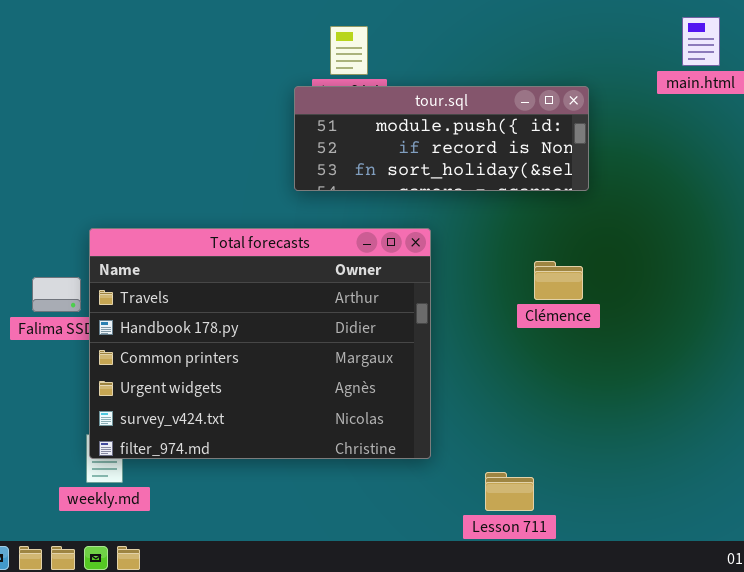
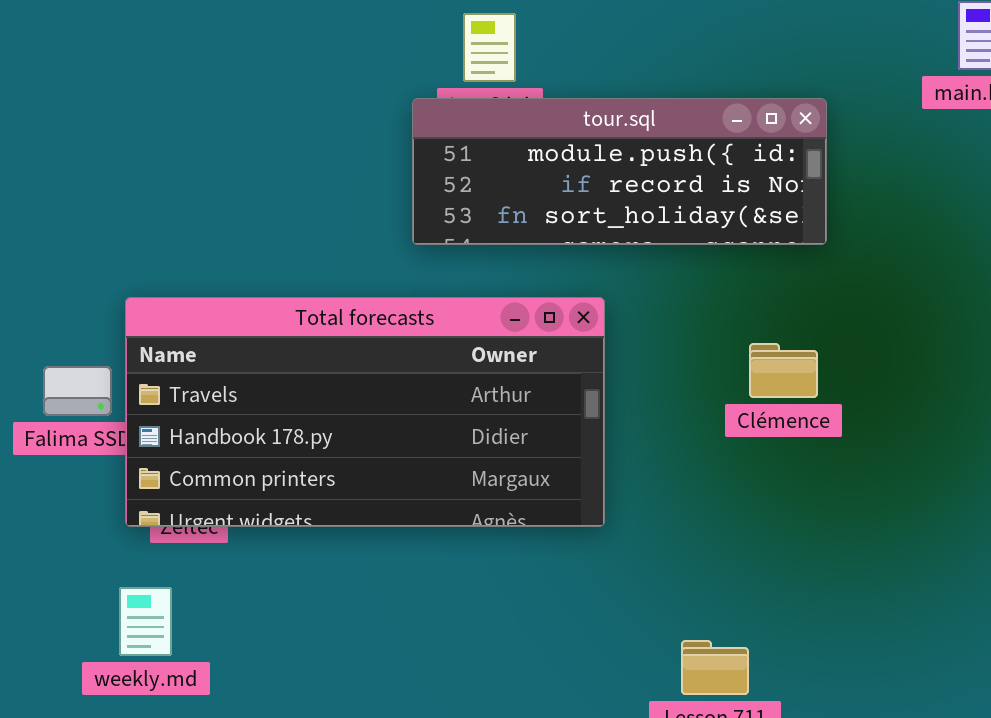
Total forecasts: [89,228,431,459] -> [125,297,605,527], resized

